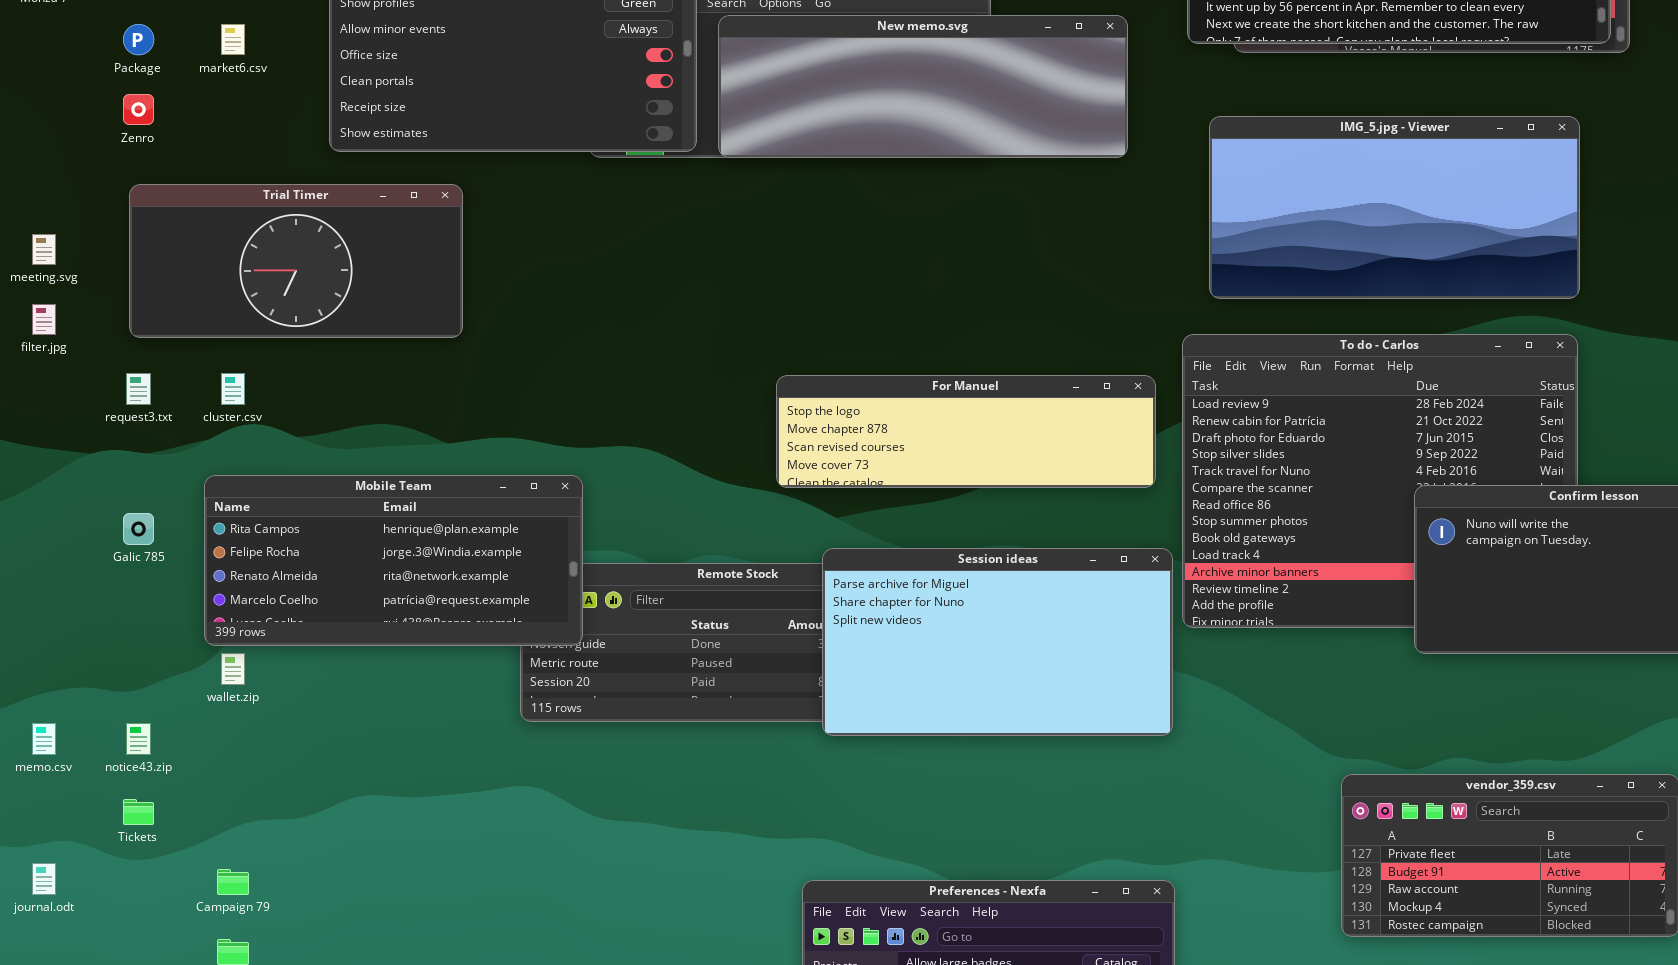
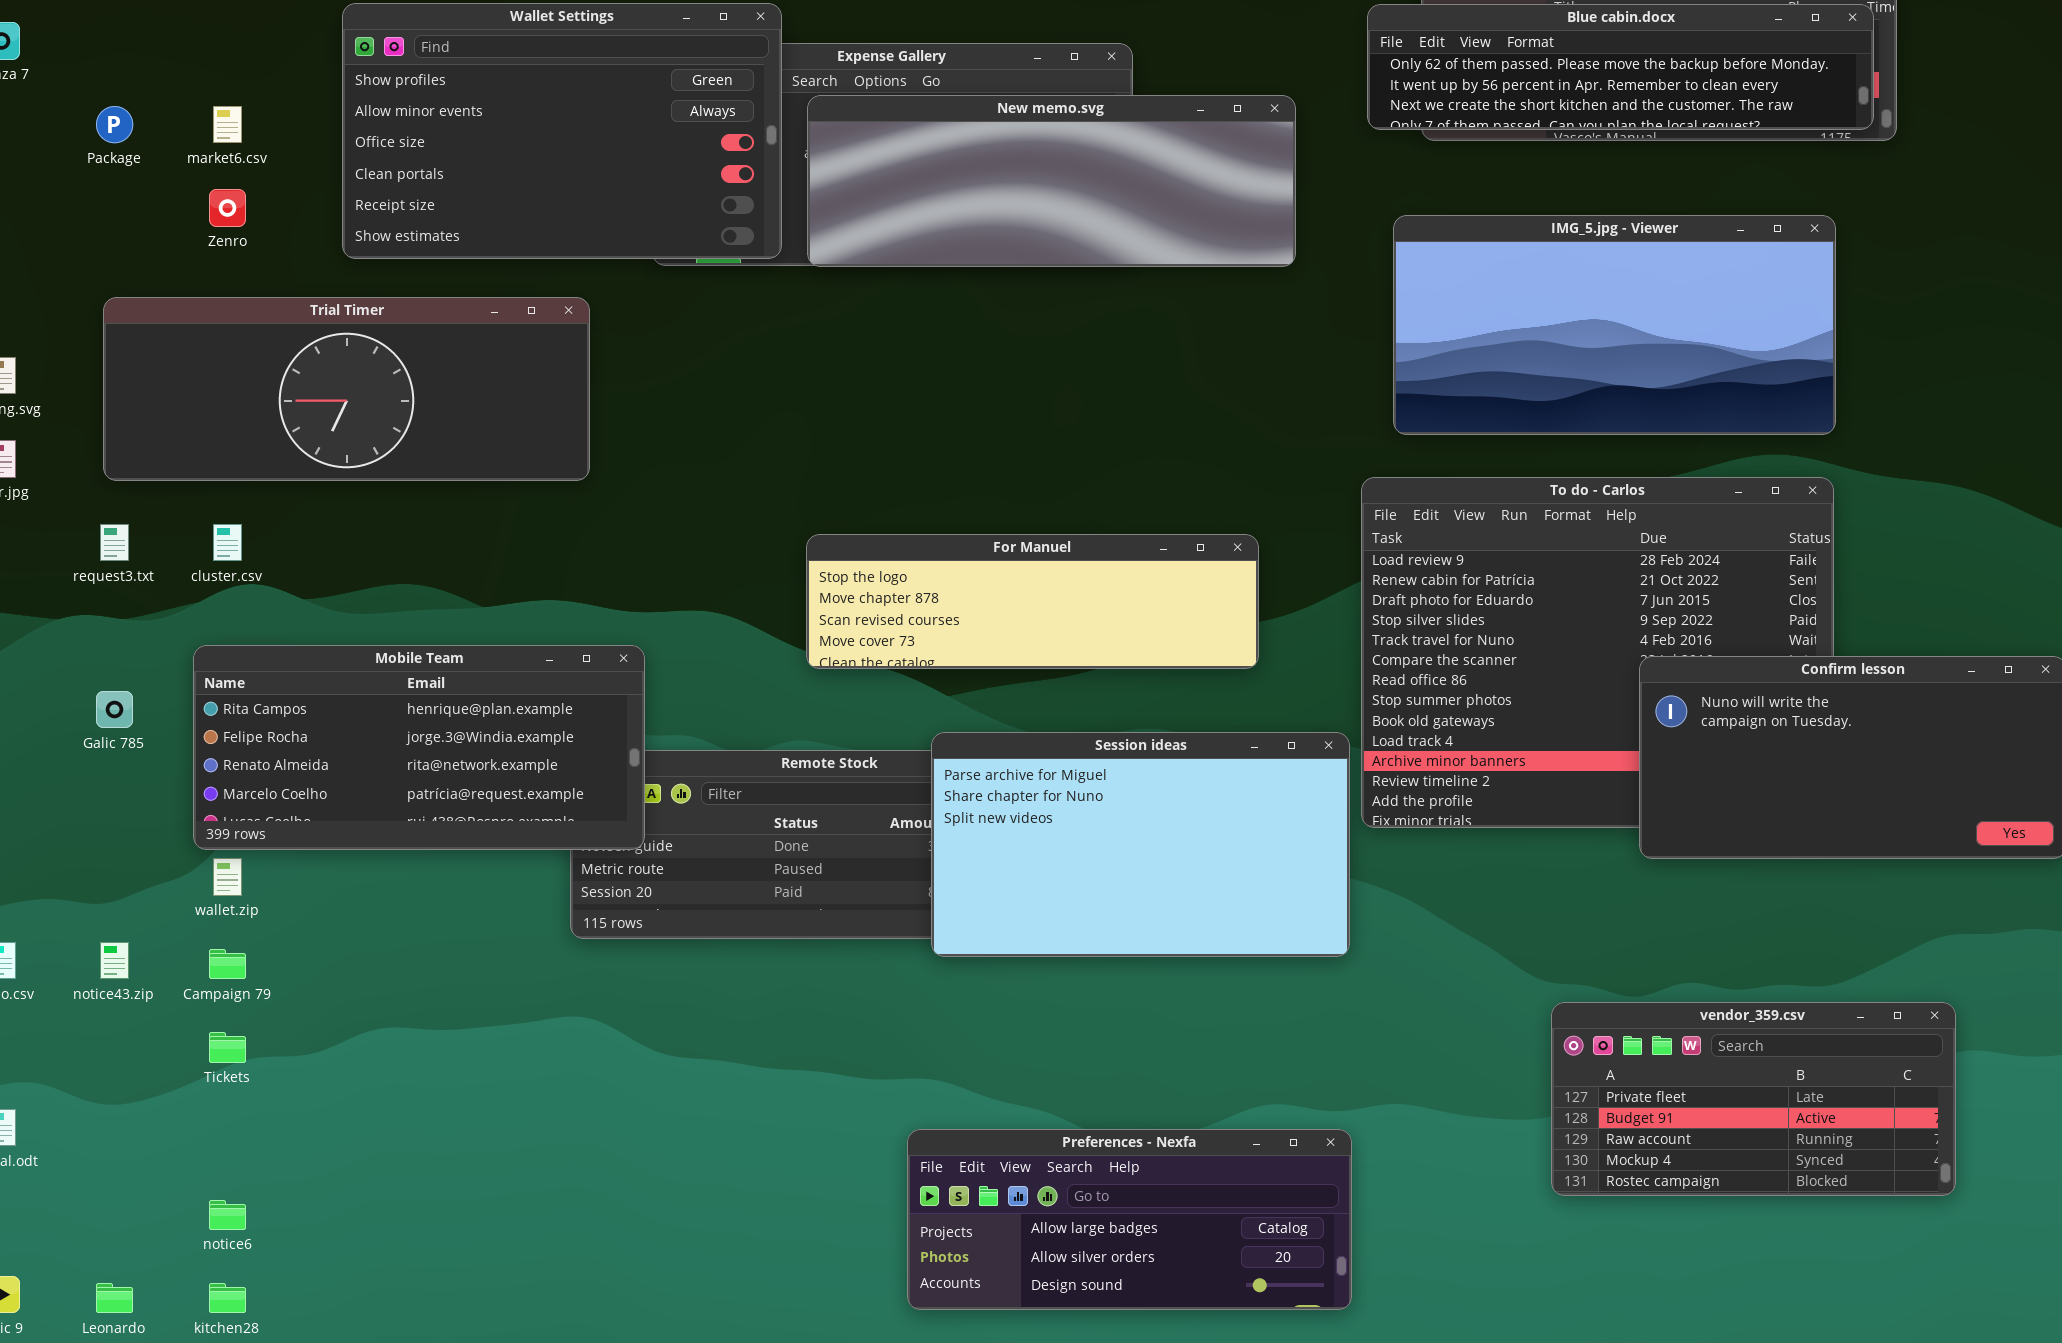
Zenro: [123,94,154,125] -> [209,189,246,227], moved
Trial Timer: [129,184,463,338] -> [103,297,590,481], resized
For Manuel: [776,375,1156,488] -> [806,534,1259,669], moved
Tickets: [123,799,154,825] -> [209,1032,246,1063], moved
Campaign 79: [217,869,249,895] -> [209,949,246,979], moved

